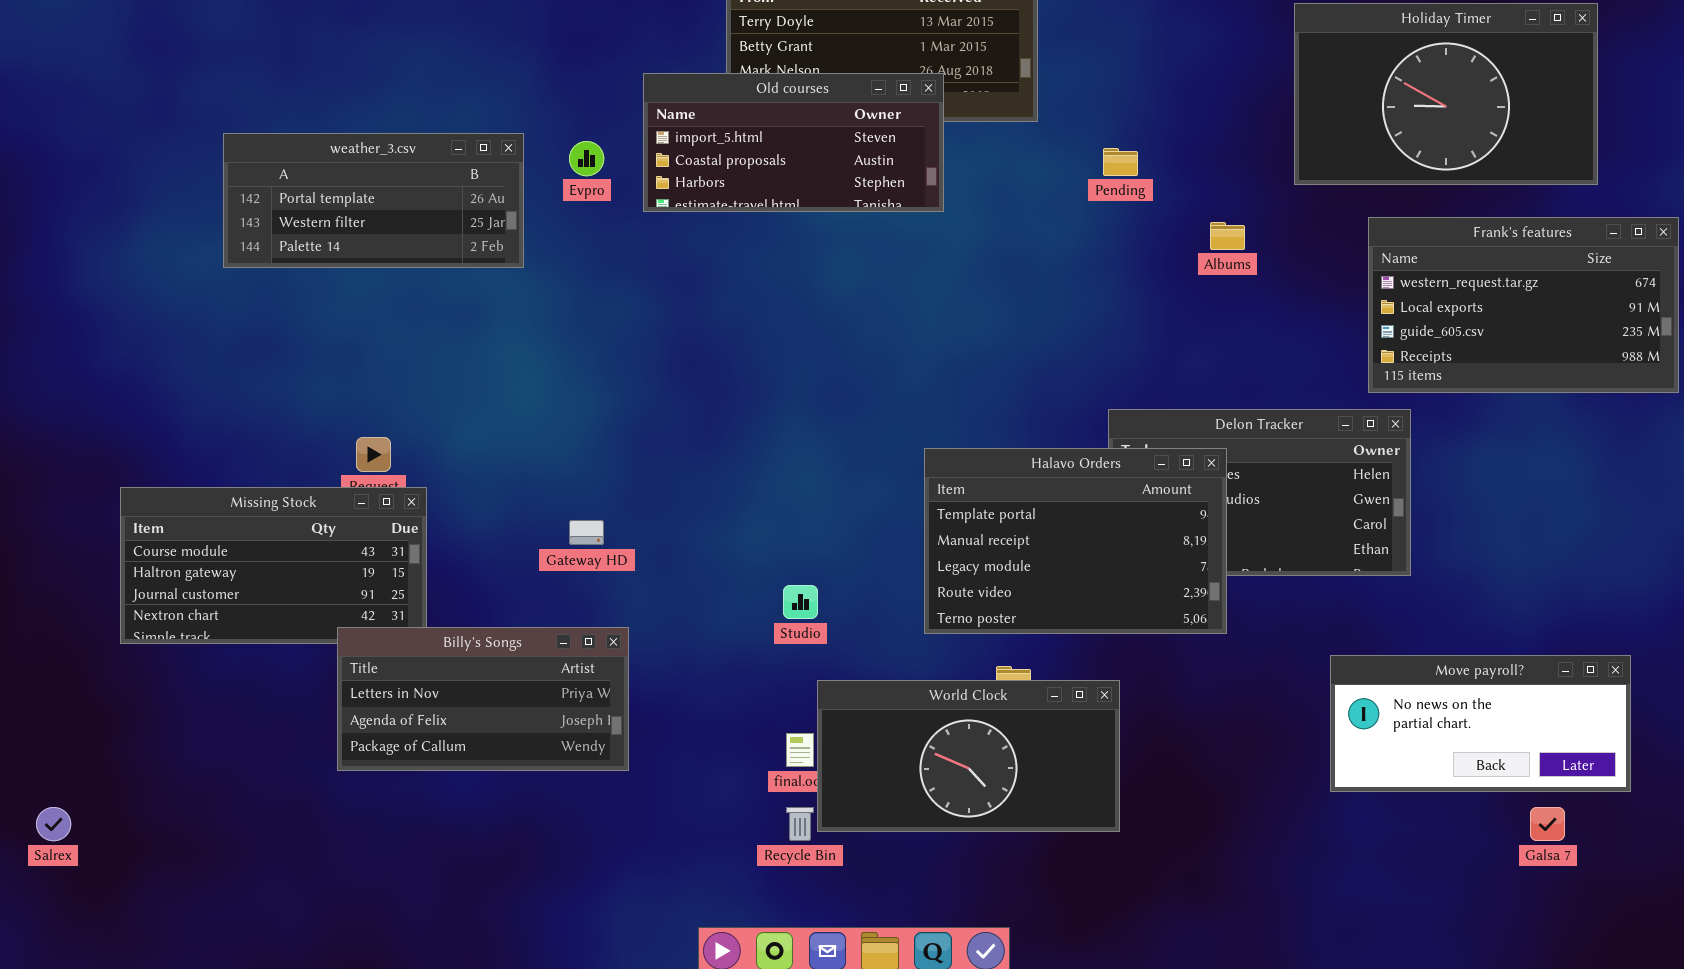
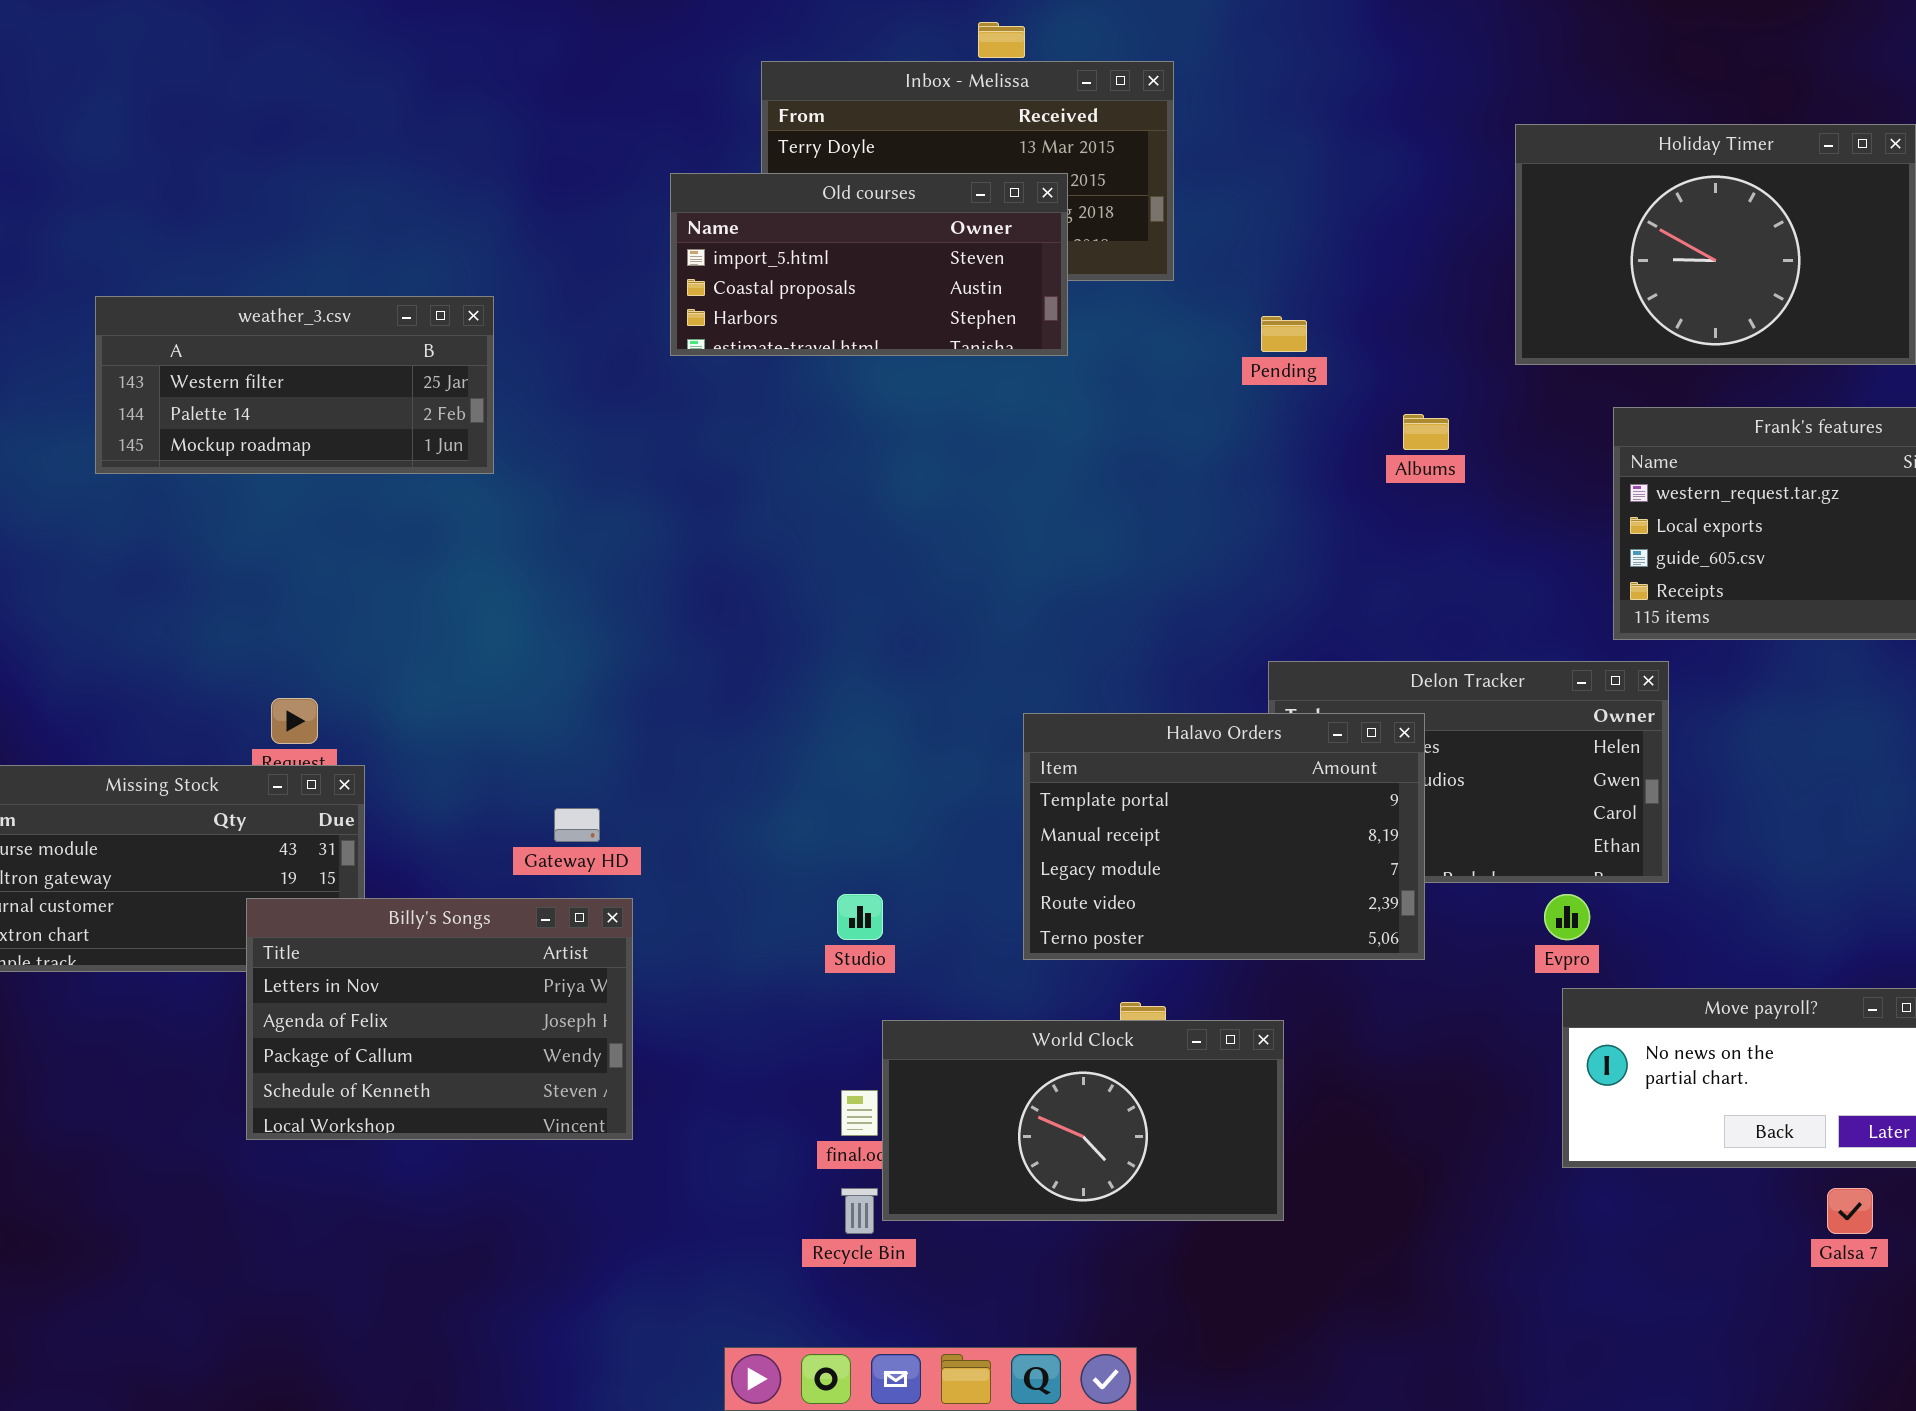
Old courses: [643,73,944,212] -> [670,173,1068,356], moved
weather_3.csv: [223,133,524,268] -> [95,296,494,474], scrolled down 1 row
Evpro: [569,141,604,176] -> [1544,894,1590,940], moved
Billy's Songs: [337,627,629,771] -> [246,898,633,1140], resized

